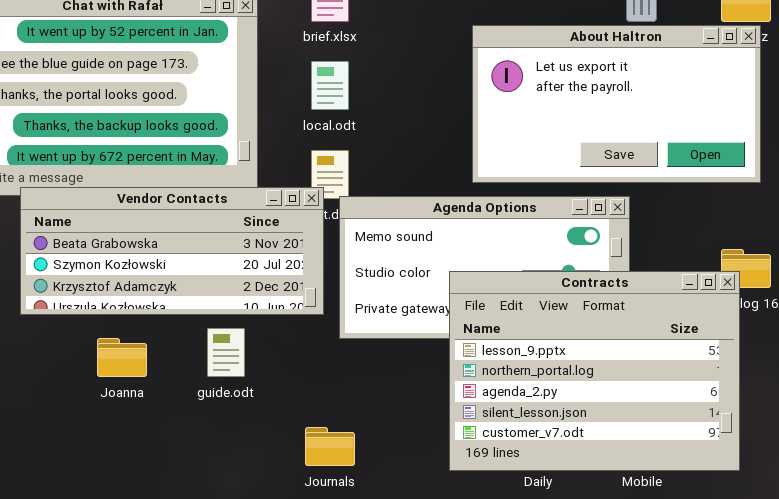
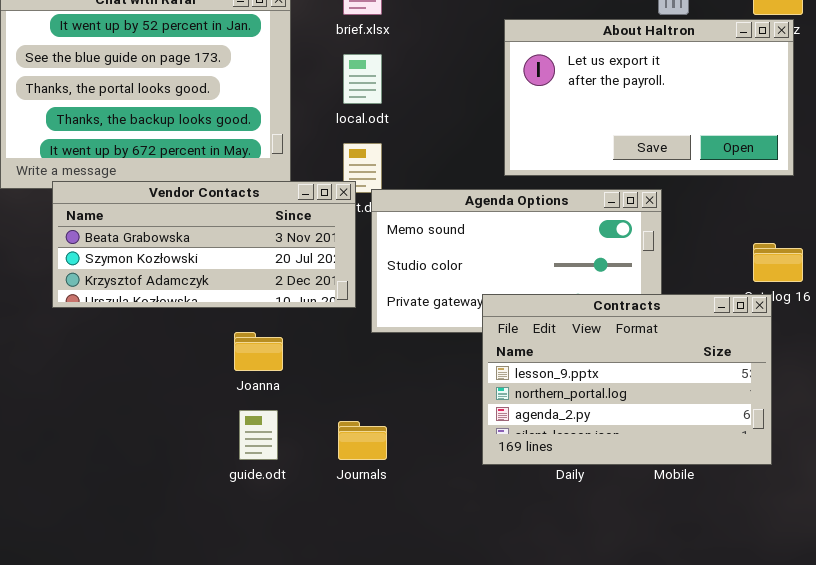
Contracts: [449,271,740,471] -> [482,294,772,465], resized
guide.odt: [207,328,245,377] -> [239,410,278,460], moved
Joanna: [97,338,147,377] -> [234,332,283,371], moved

